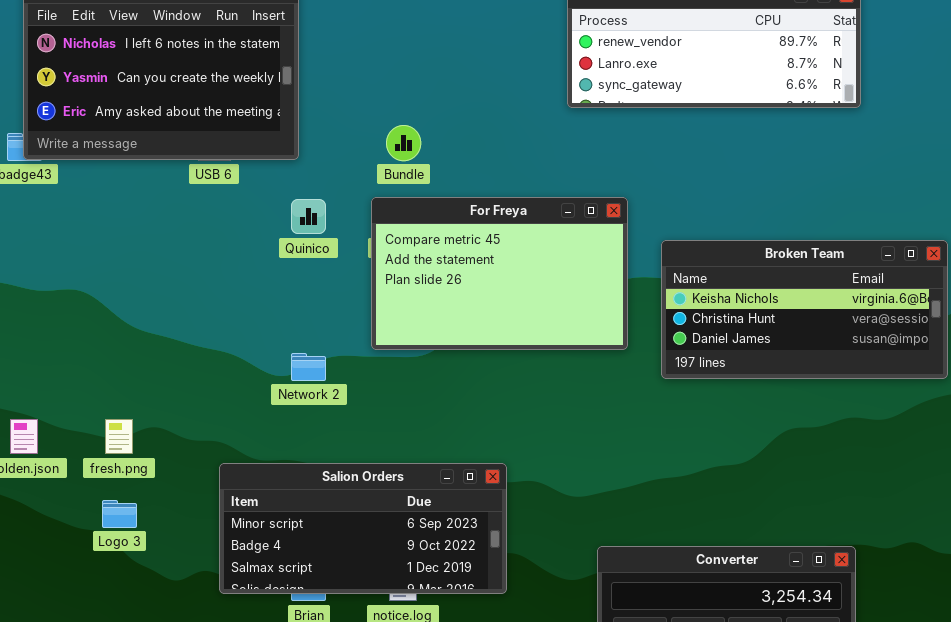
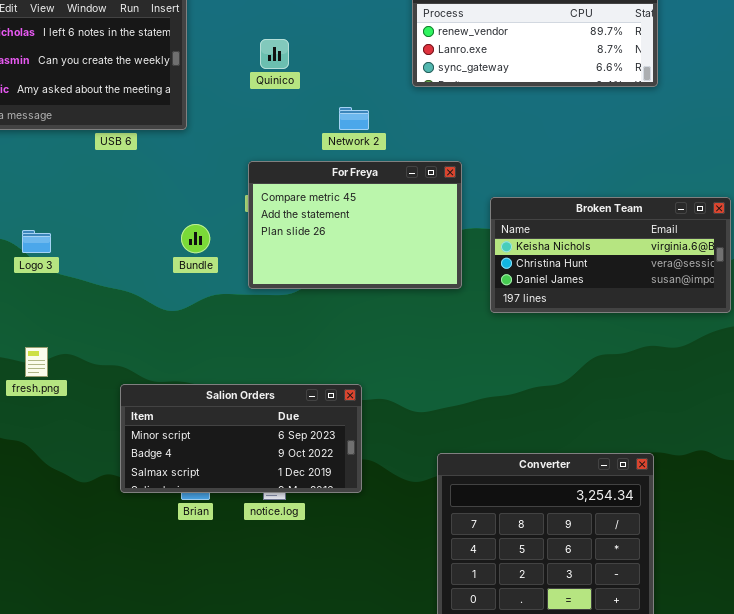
Bundle: [386,125,421,161] -> [181,224,210,253], moved
Quinico: [291,199,326,234] -> [260,39,289,69], moved
Network 2: [291,353,326,381] -> [339,107,369,130], moved
Logo 3: [102,500,137,528] -> [22,230,51,253], moved

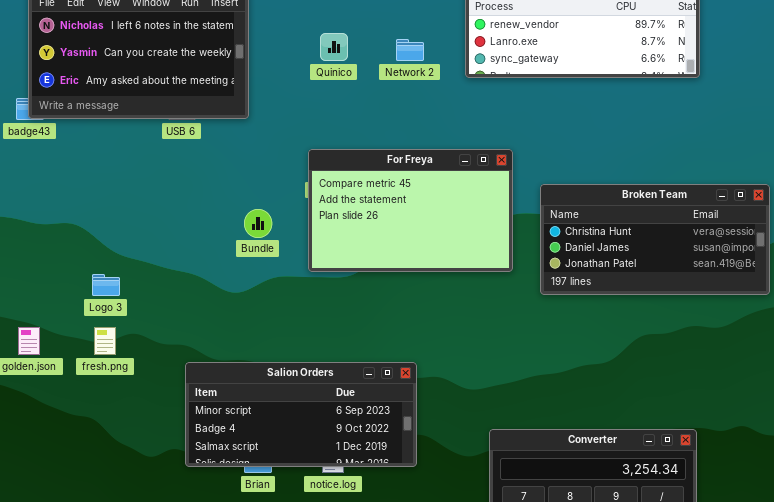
Network 2: [339,107,369,130] -> [396,39,424,61], moved
Broken Team: [490,197,731,313] -> [540,184,770,295], scrolled down 1 row
Logo 3: [22,230,51,253] -> [92,274,120,296], moved

